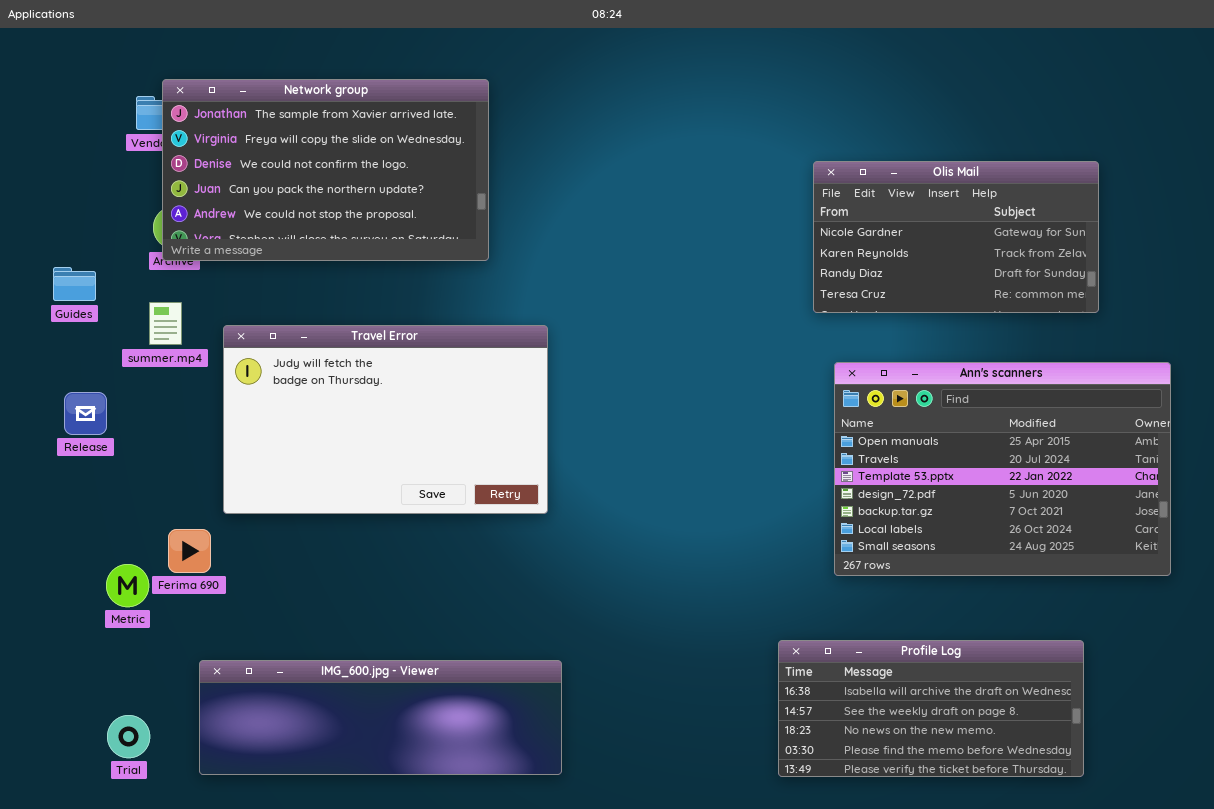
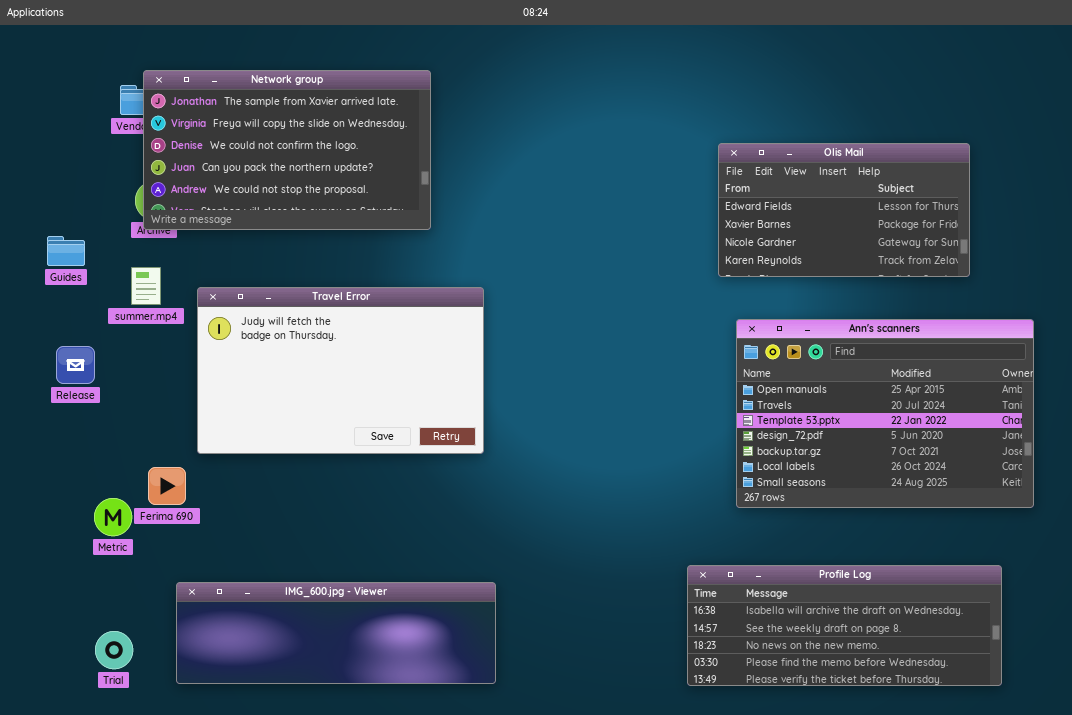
Olis Mail: [813,161,1099,313] -> [718,143,970,277], scrolled up 2 rows
Profile Log: [778,640,1084,777] -> [687,565,1002,686], resized

